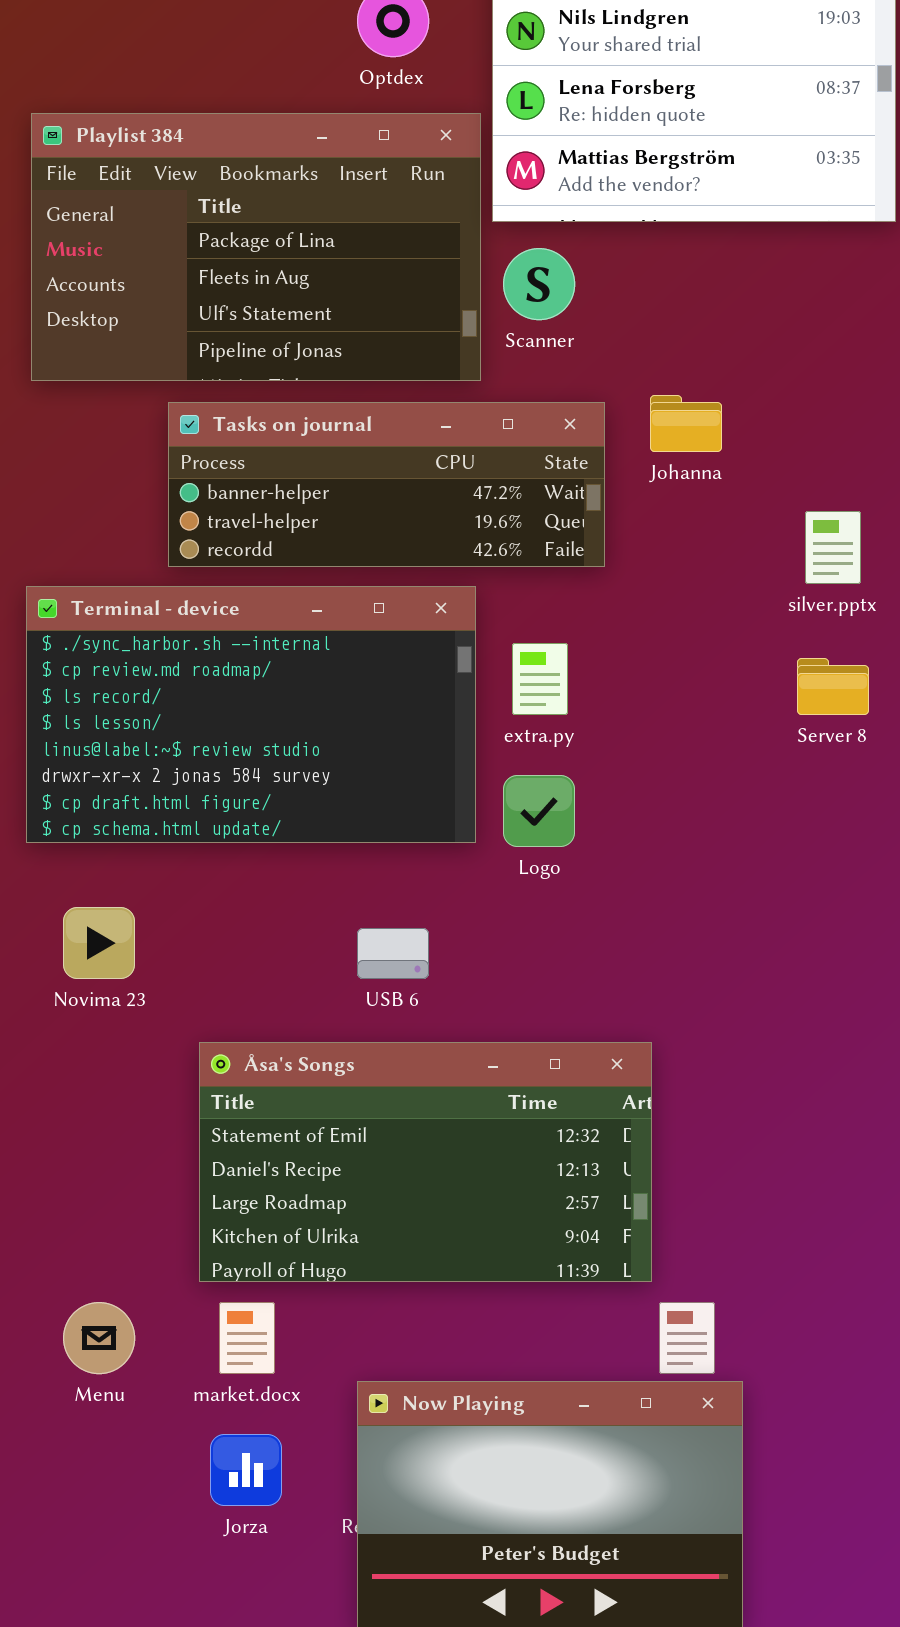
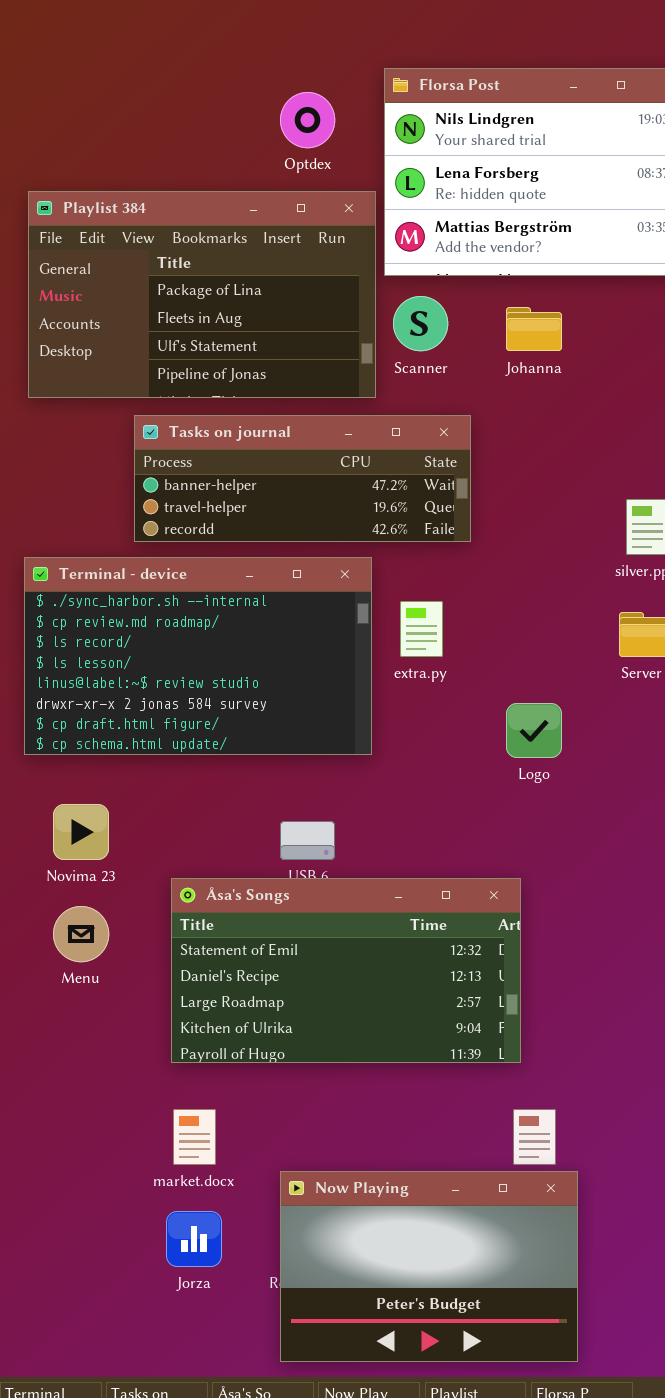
Johanna: [650,395,722,452] -> [506,307,562,351], moved
Logo: [503,775,575,847] -> [506,703,562,758], moved
Åsa's Songs: [199,1042,652,1282] -> [171,878,521,1063], moved
Menu: [63,1302,135,1374] -> [53,906,109,962], moved

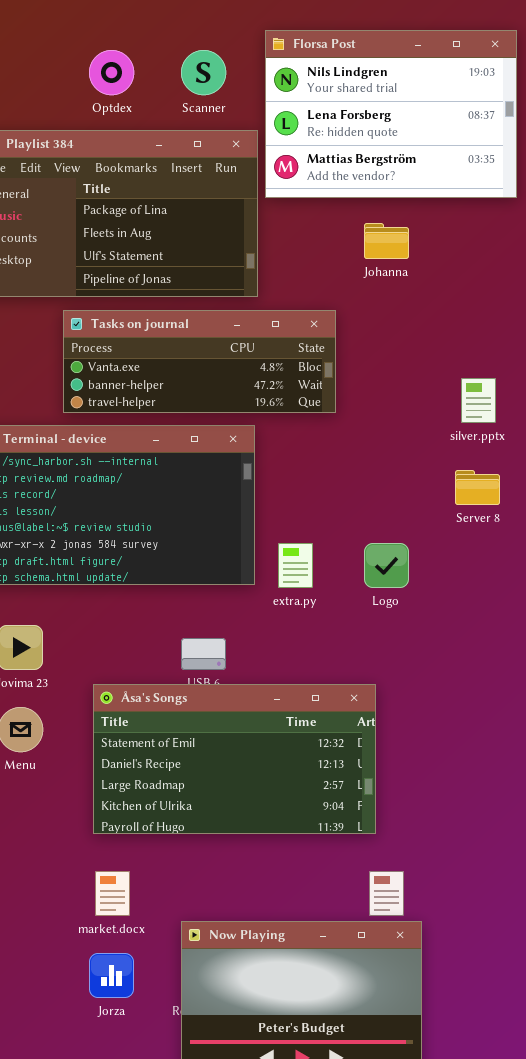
Optdex: [280,92,335,148] -> [89,50,134,95], moved
Scanner: [393,296,448,351] -> [181,50,226,95], moved
Tasks on journal: [134,415,471,542] -> [63,310,336,413], scrolled up 1 row
extra.py: [400,601,443,657] -> [278,543,313,588], moved

